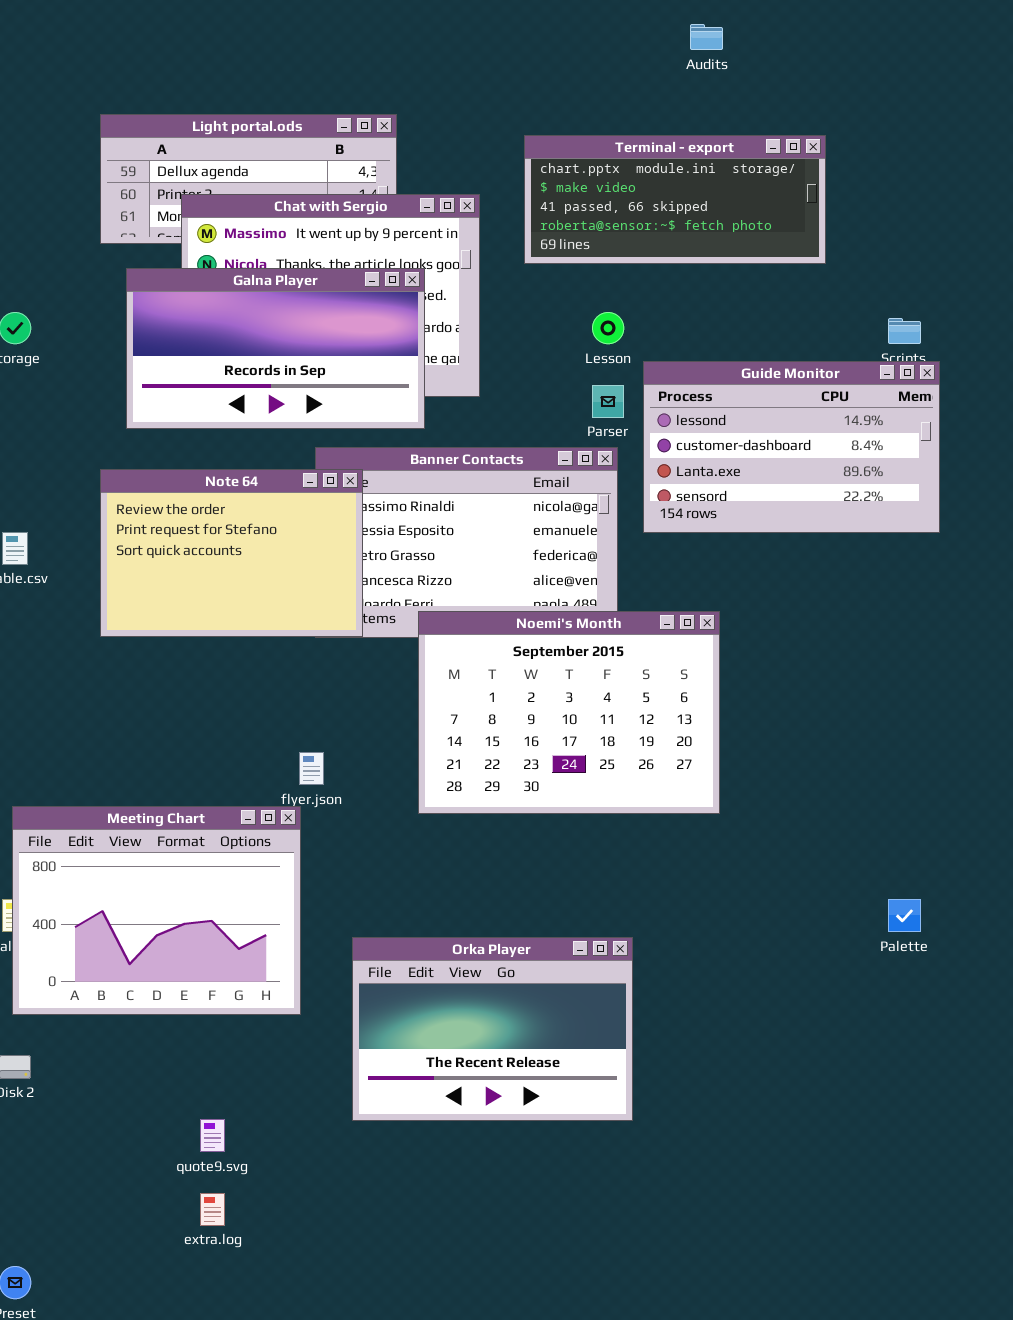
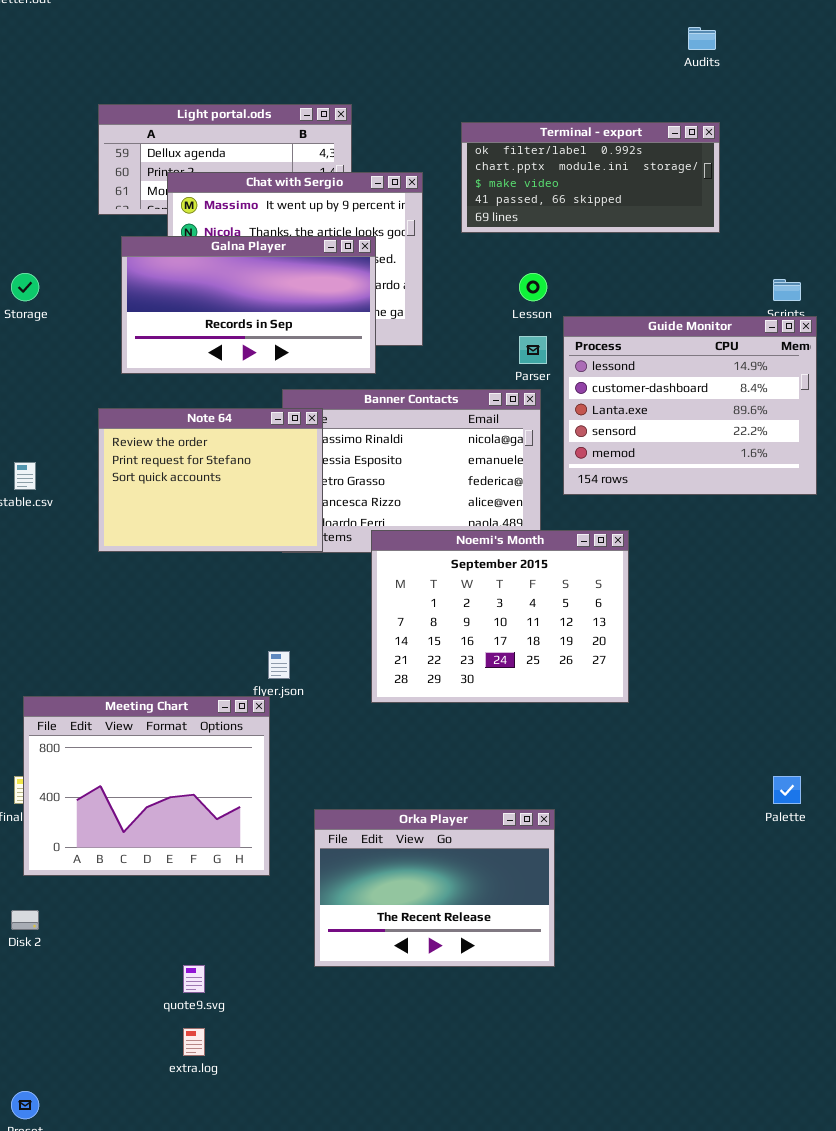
Audits: [690,24,723,50] -> [688,27,716,50], moved
Terminal - export: [524,135,826,264] -> [461,122,720,233], scrolled up 1 row
Guide Monitor: [643,361,940,533] -> [563,316,817,495], resized

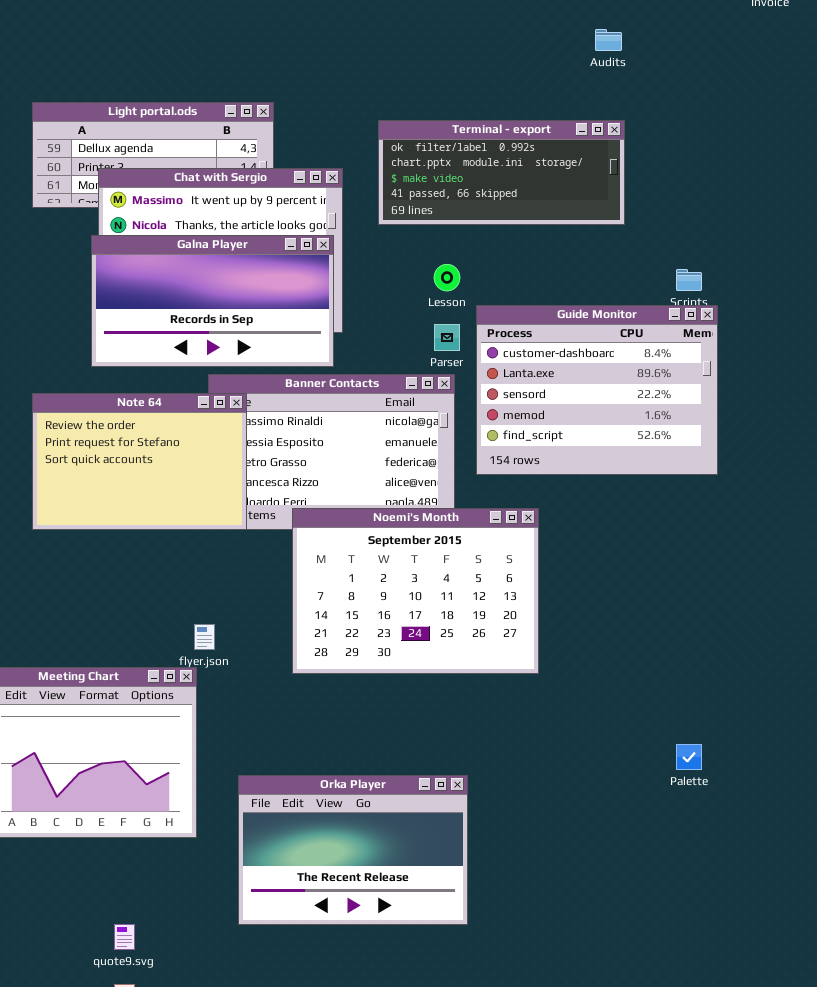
Galna Player: [121,236,376,374] -> [91,235,334,367], moved
Guide Monitor: [563,316,817,495] -> [476,305,718,475], scrolled down 1 row

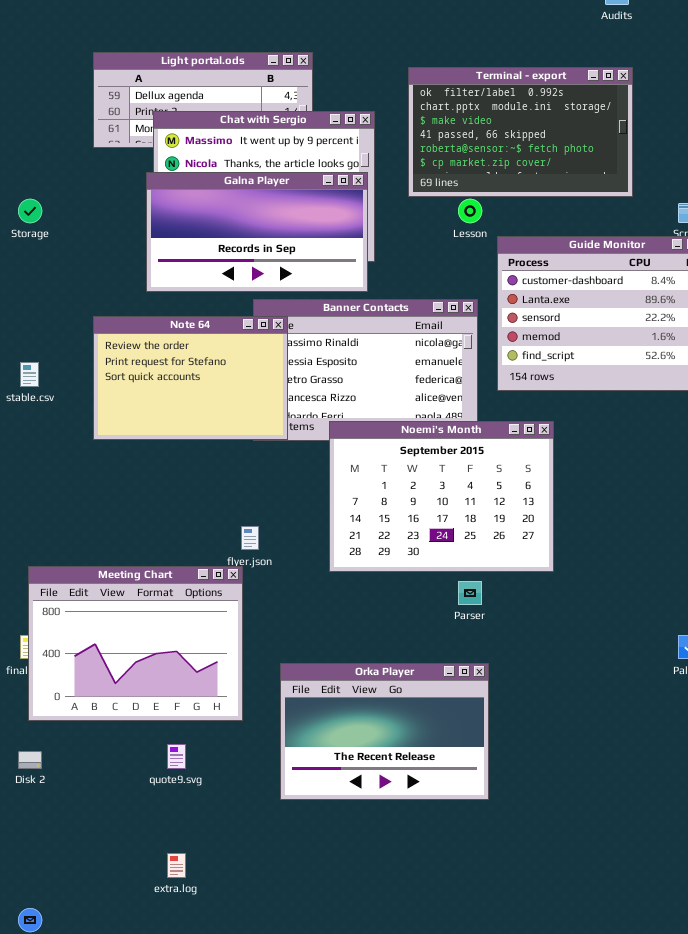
Terminal - export: [378,120,625,225] -> [408,67,633,197], resized
Parser: [434,324,460,351] -> [458,581,482,605], moved
quote9.svg: [114,924,135,950] -> [167,744,186,769], moved

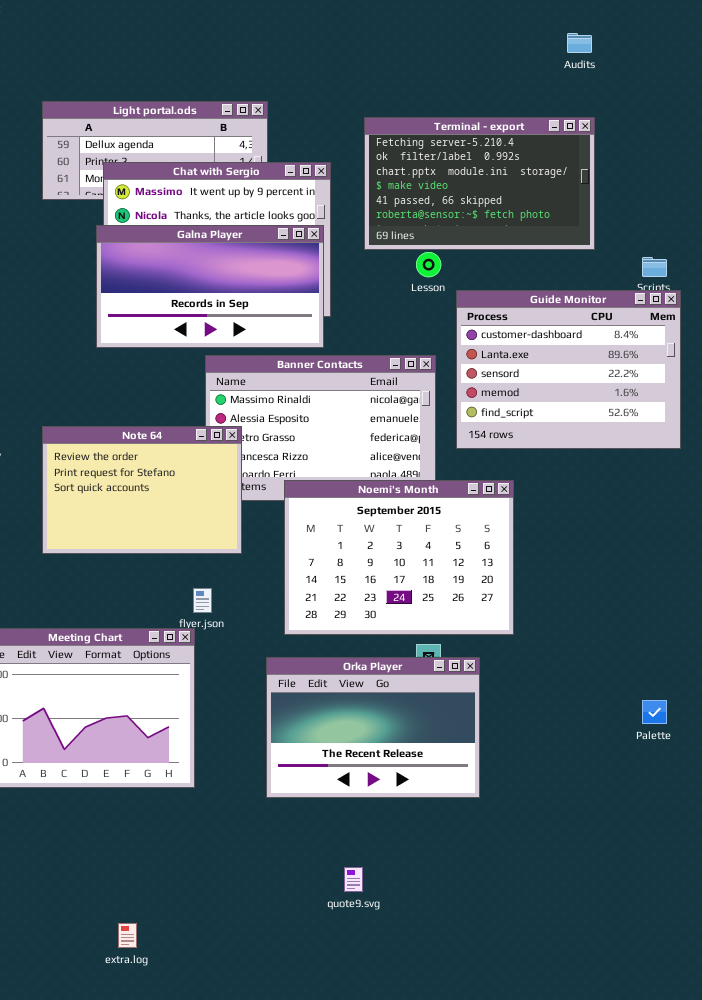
Terminal - export: [408,67,633,197] -> [364,117,595,250], scrolled up 1 row
Note 64: [93,316,288,440] -> [42,426,242,554], moved
Orka Player: [280,663,489,800] -> [266,657,480,798], moved
quote9.svg: [167,744,186,769] -> [344,867,363,892], moved

